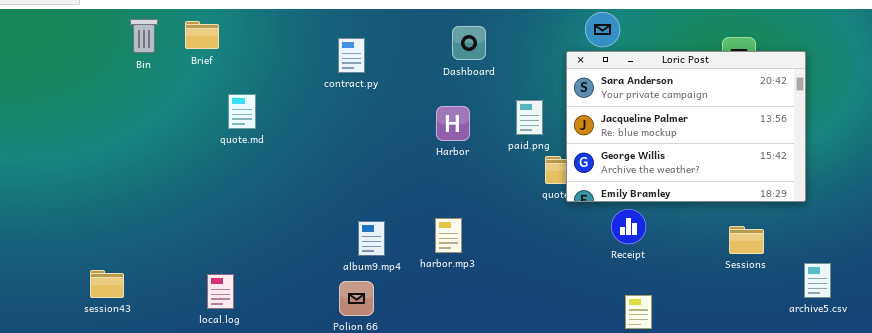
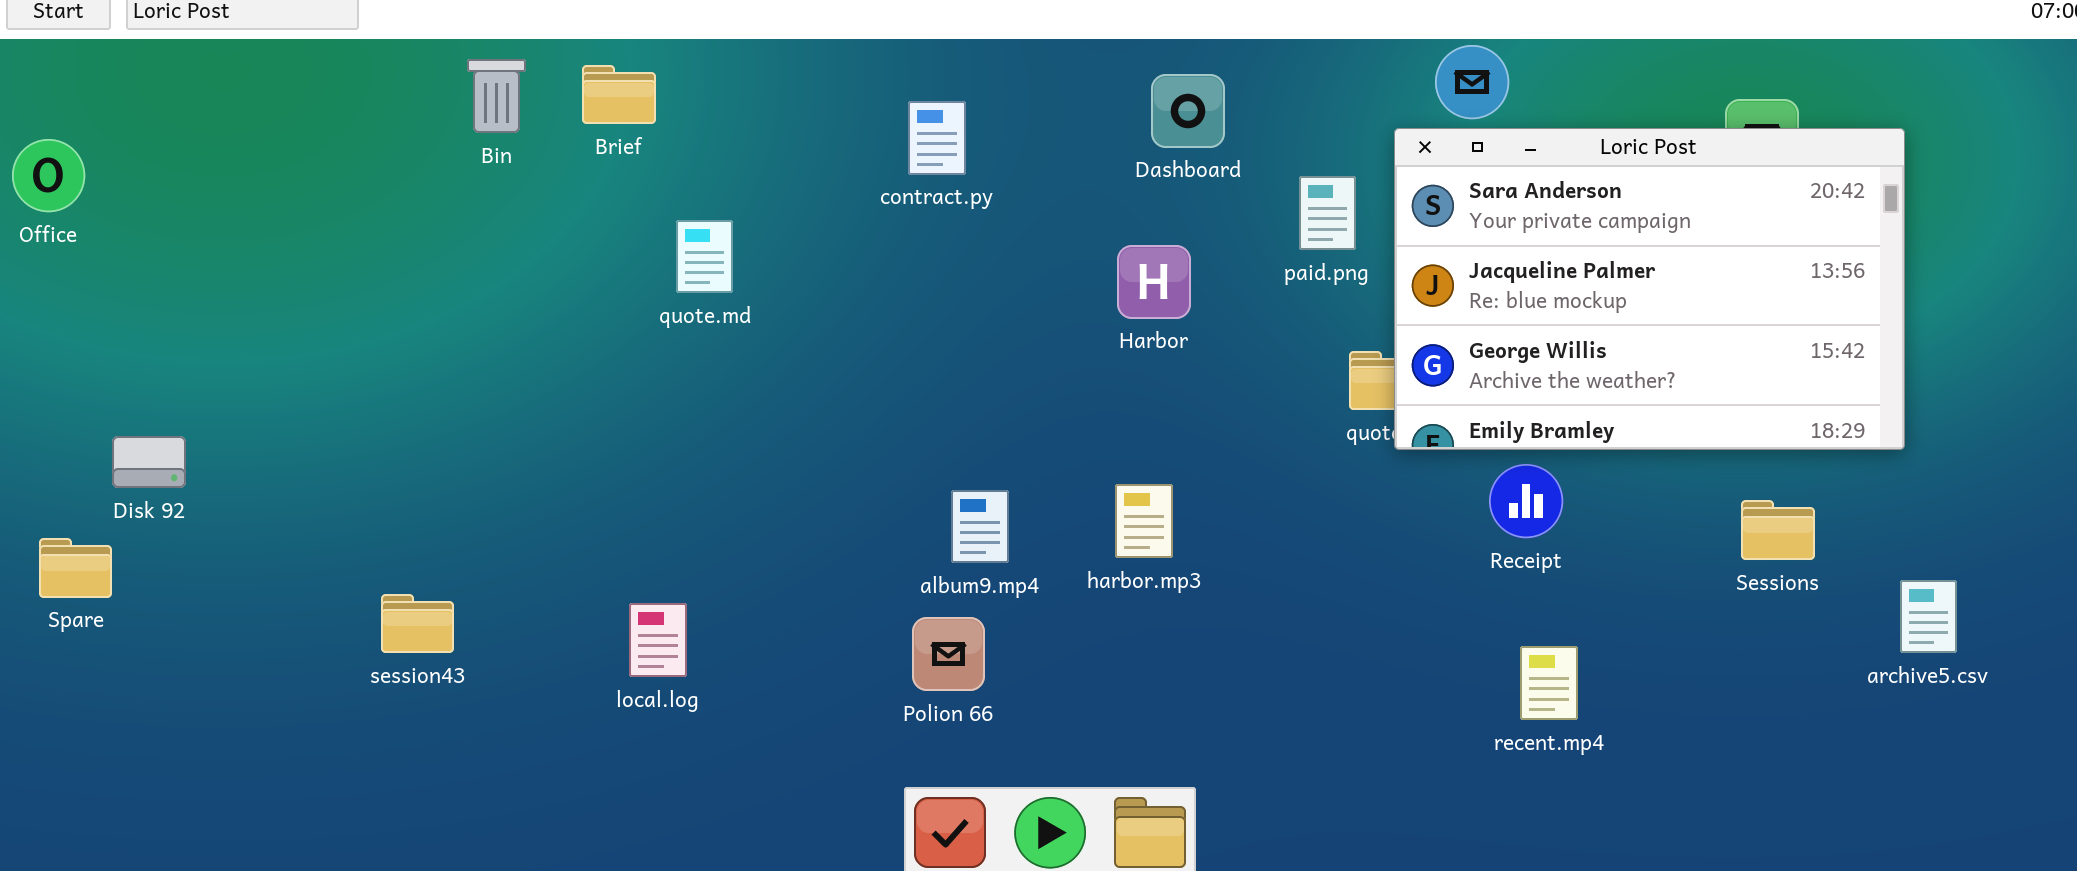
paid.png: [516,100,543,135] -> [1299,176,1356,250], moved

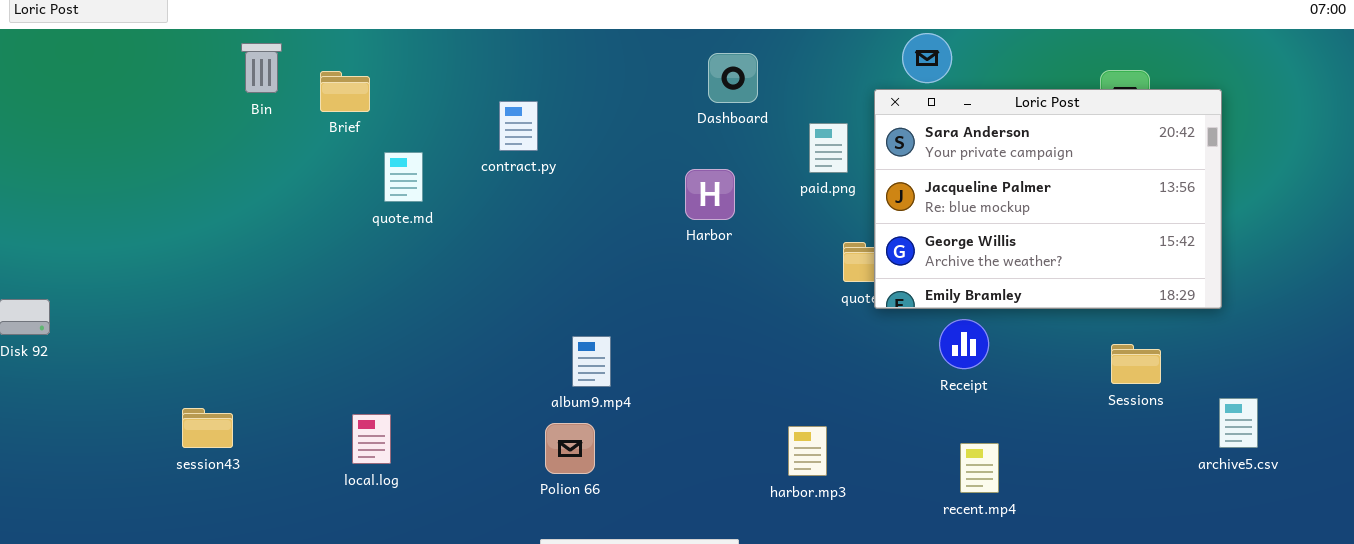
Brief: [582,65,656,124] -> [320,71,370,112], moved
contract.py: [908,101,966,175] -> [499,101,538,151], moved
harbor.mp3: [1115,484,1173,558] -> [788,426,827,476], moved

